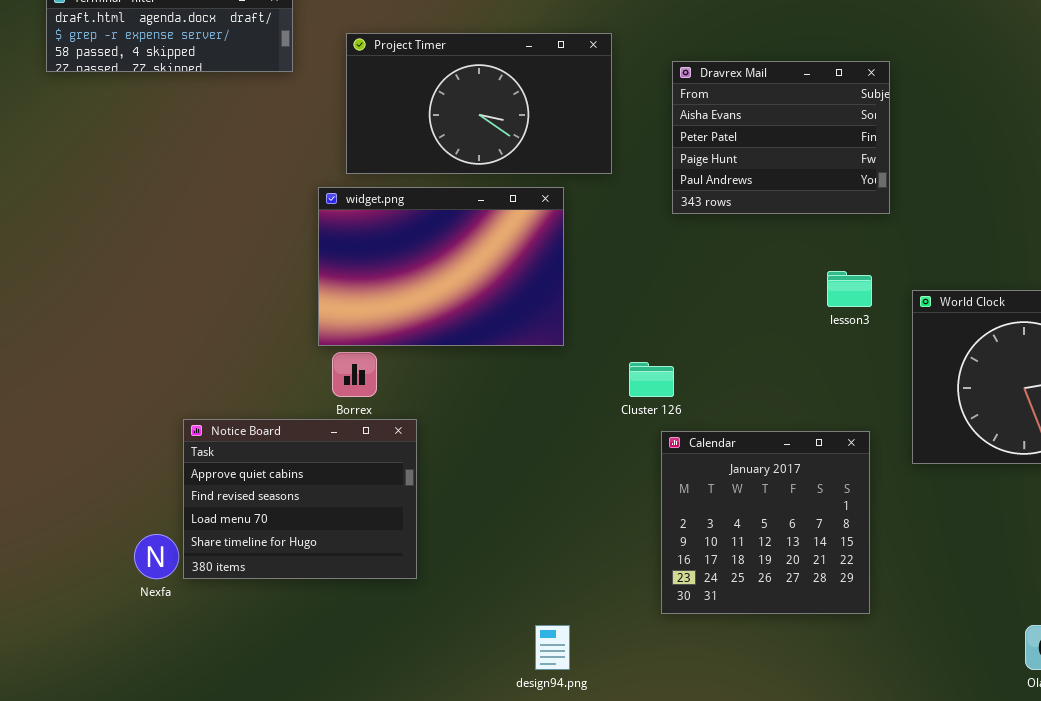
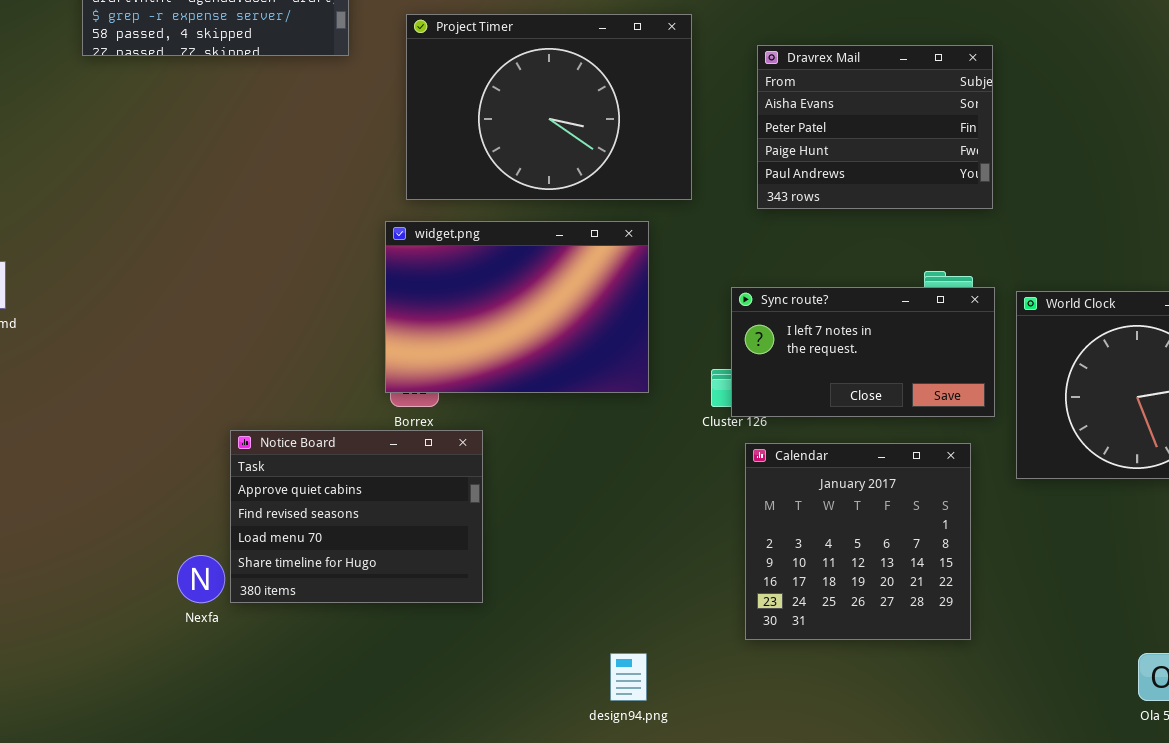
Project Timer: [346,33,612,174] -> [406,14,692,200], resized
widget.png: [318,187,564,346] -> [385,221,649,393], moved
Sync route?: none -> [731,287,995,417], opened

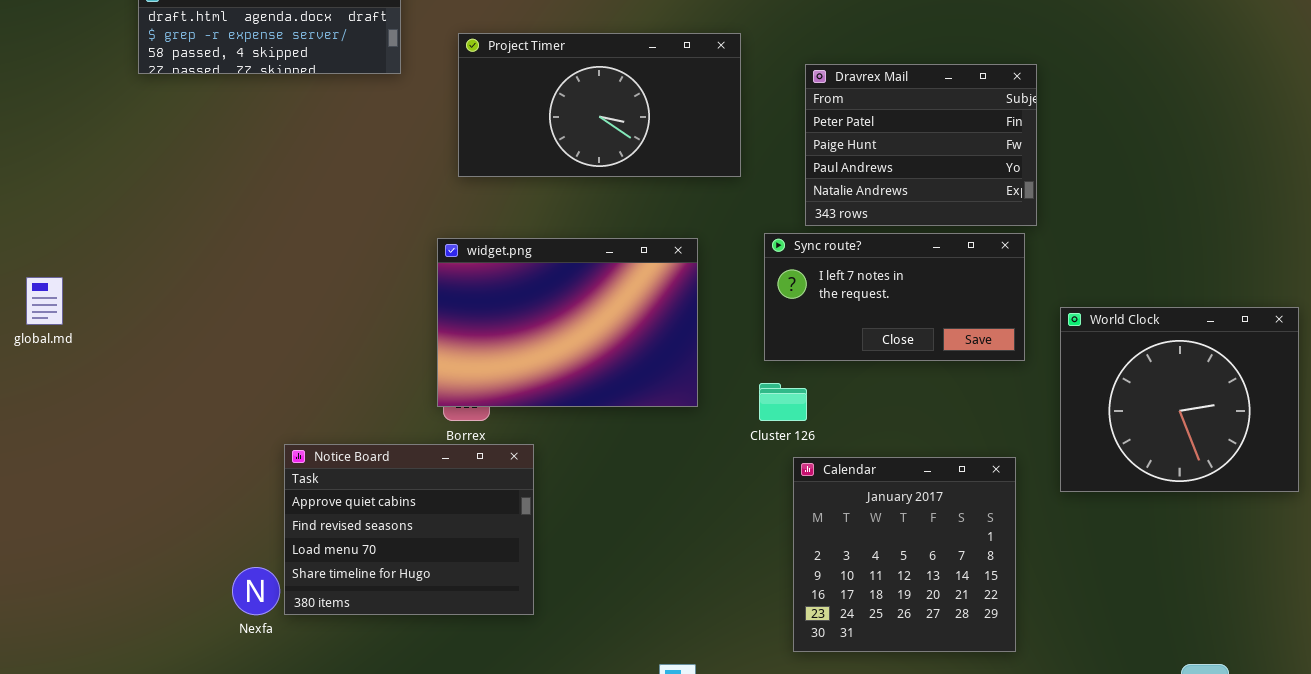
Project Timer: [406,14,692,200] -> [458,33,741,177], resized
Dravrex Mail: [757,45,993,209] -> [805,64,1037,226], scrolled down 1 row
Sync route?: [731,287,995,417] -> [764,233,1025,361], moved

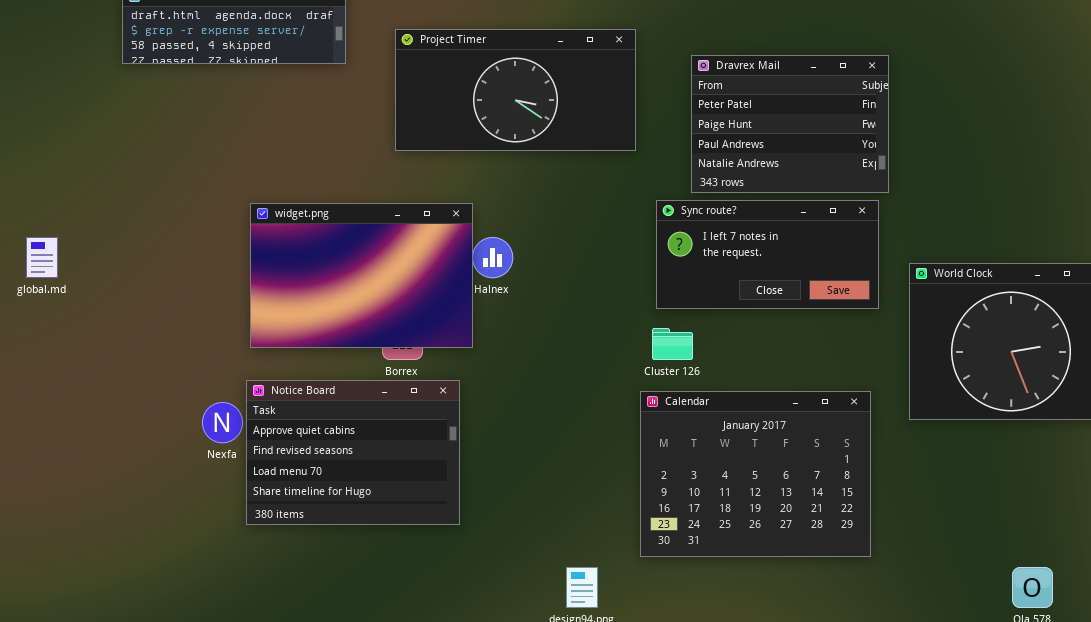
widget.png: [437,238,698,407] -> [250,203,473,348], moved
Calendar: [793,457,1016,652] -> [640,391,871,557], resized
Nexfa: [232,567,280,615] -> [202,402,243,443], moved

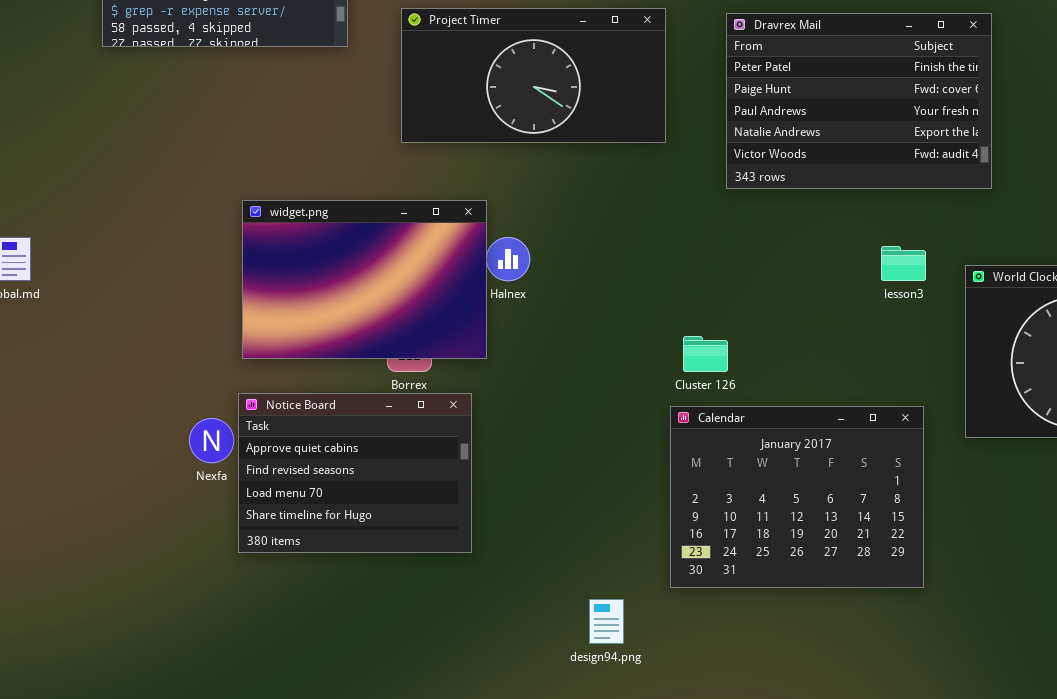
Dravrex Mail: [691,55,889,193] -> [726,13,992,189], resized
Sync route?: [656,200,879,309] -> none, closed

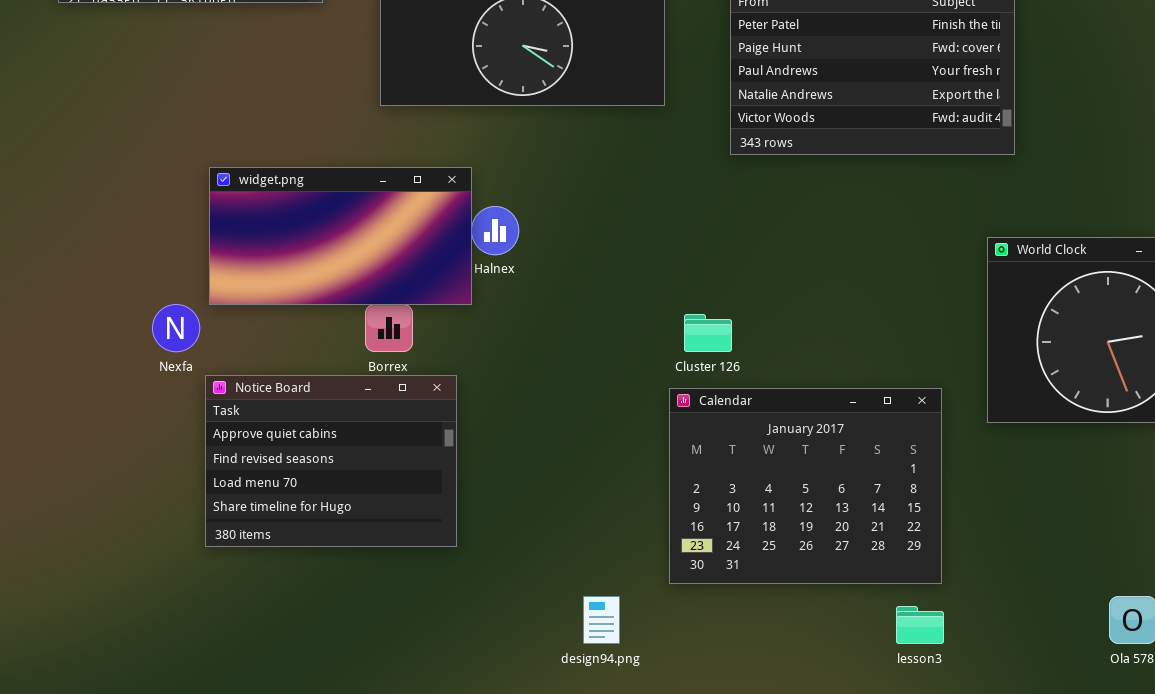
widget.png: [242,200,487,359] -> [209,167,472,305], resized
lesson3: [881,246,926,281] -> [896,606,944,644], moved
Nexfa: [189,418,234,463] -> [152,304,200,352], moved

